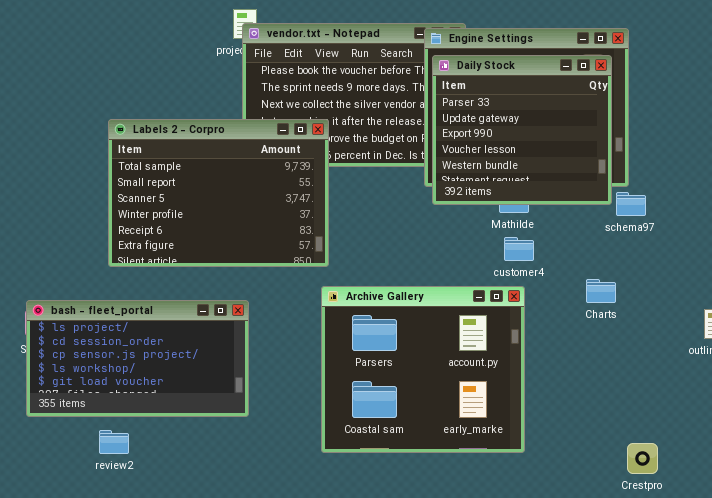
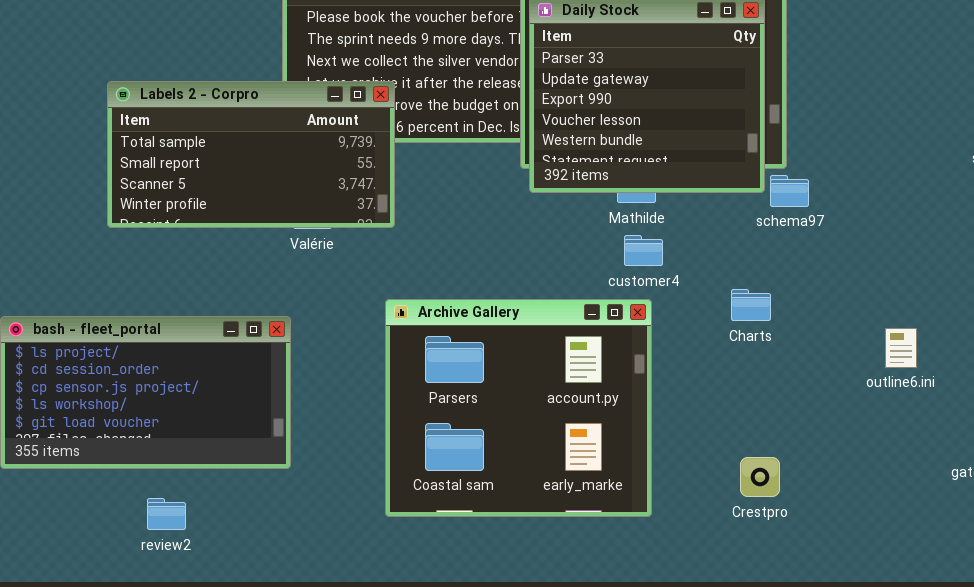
Labels 2 - Corpro: [108,119,329,267] -> [107,81,395,228], resized
review2: [99,430,129,454] -> [147,498,186,530], moved
Crestpro: [627,443,658,474] -> [740,457,780,497], moved

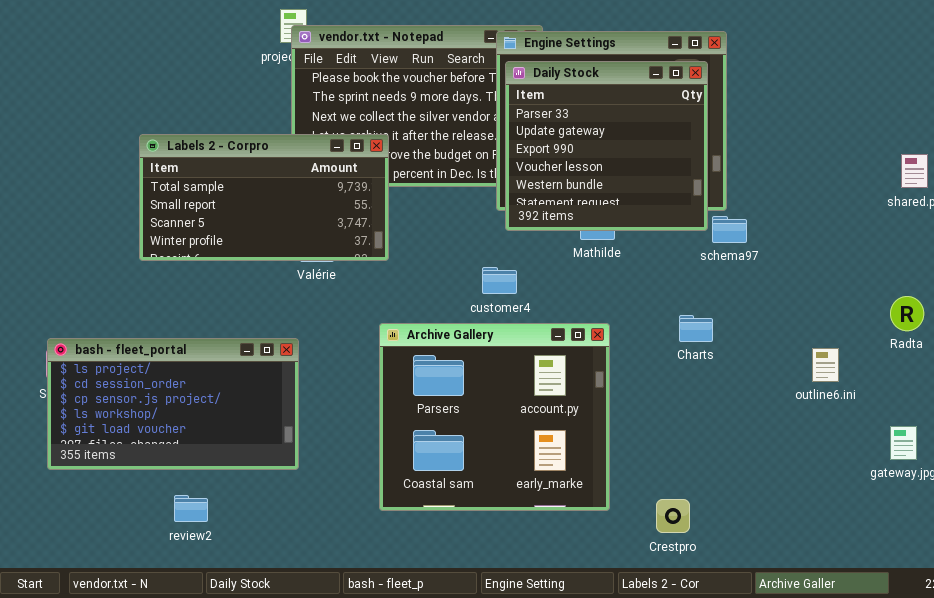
customer4: [624,235,663,266] -> [482,267,517,294], moved
Crestpro: [740,457,780,497] -> [656,499,690,533], moved

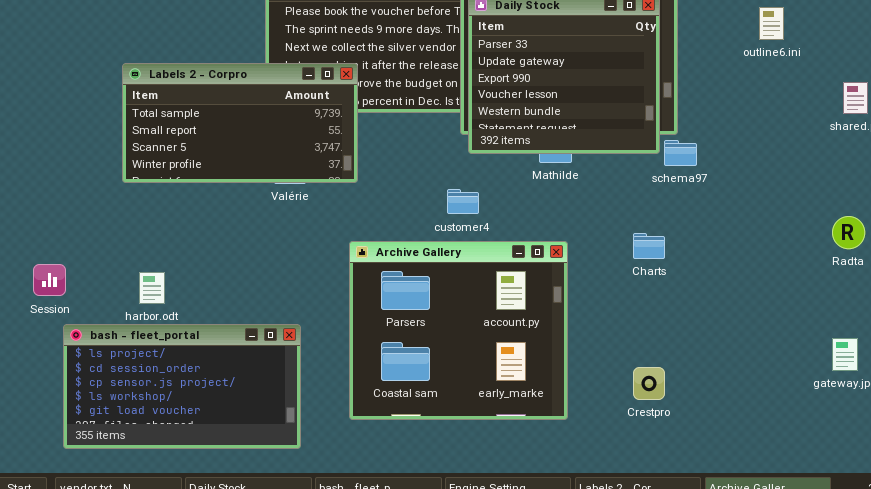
bash - fleet_portal: [47,338,299,470] -> [63,324,301,449], moved
outline6.ini: [812,348,839,382] -> [759,7,784,40], moved
Crestpro: [656,499,690,533] -> [633,367,665,400], moved

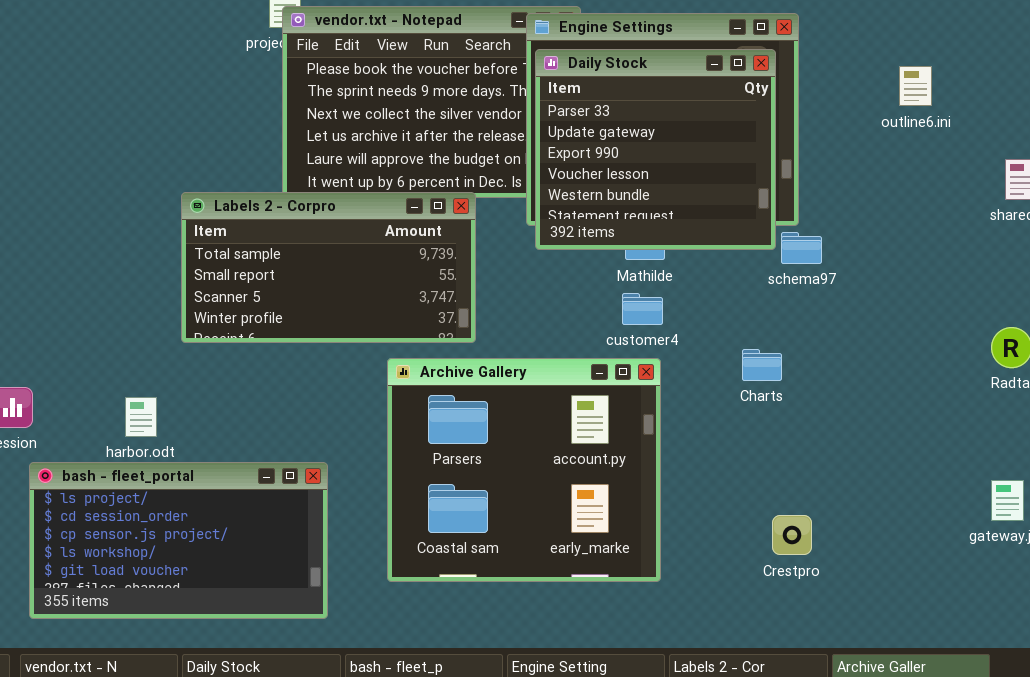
Labels 2 - Corpro: [122,63,358,183] -> [181,192,476,343], moved
customer4: [447,189,479,214] -> [622,293,663,325], moved
Crestpro: [633,367,665,400] -> [772,515,812,555], moved

